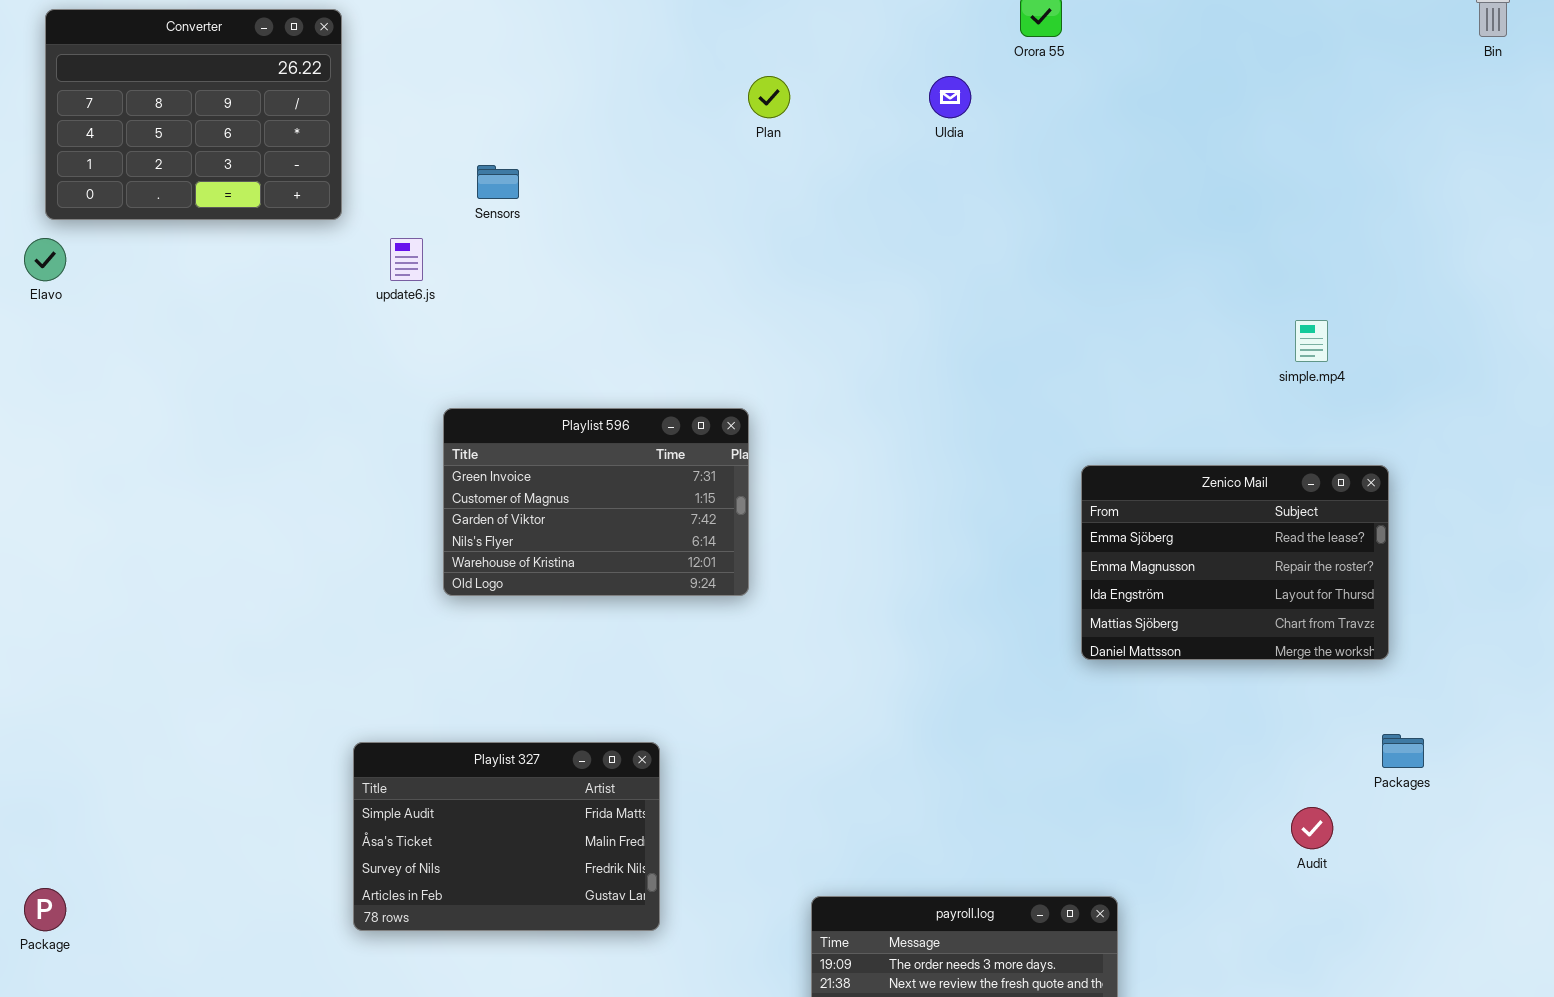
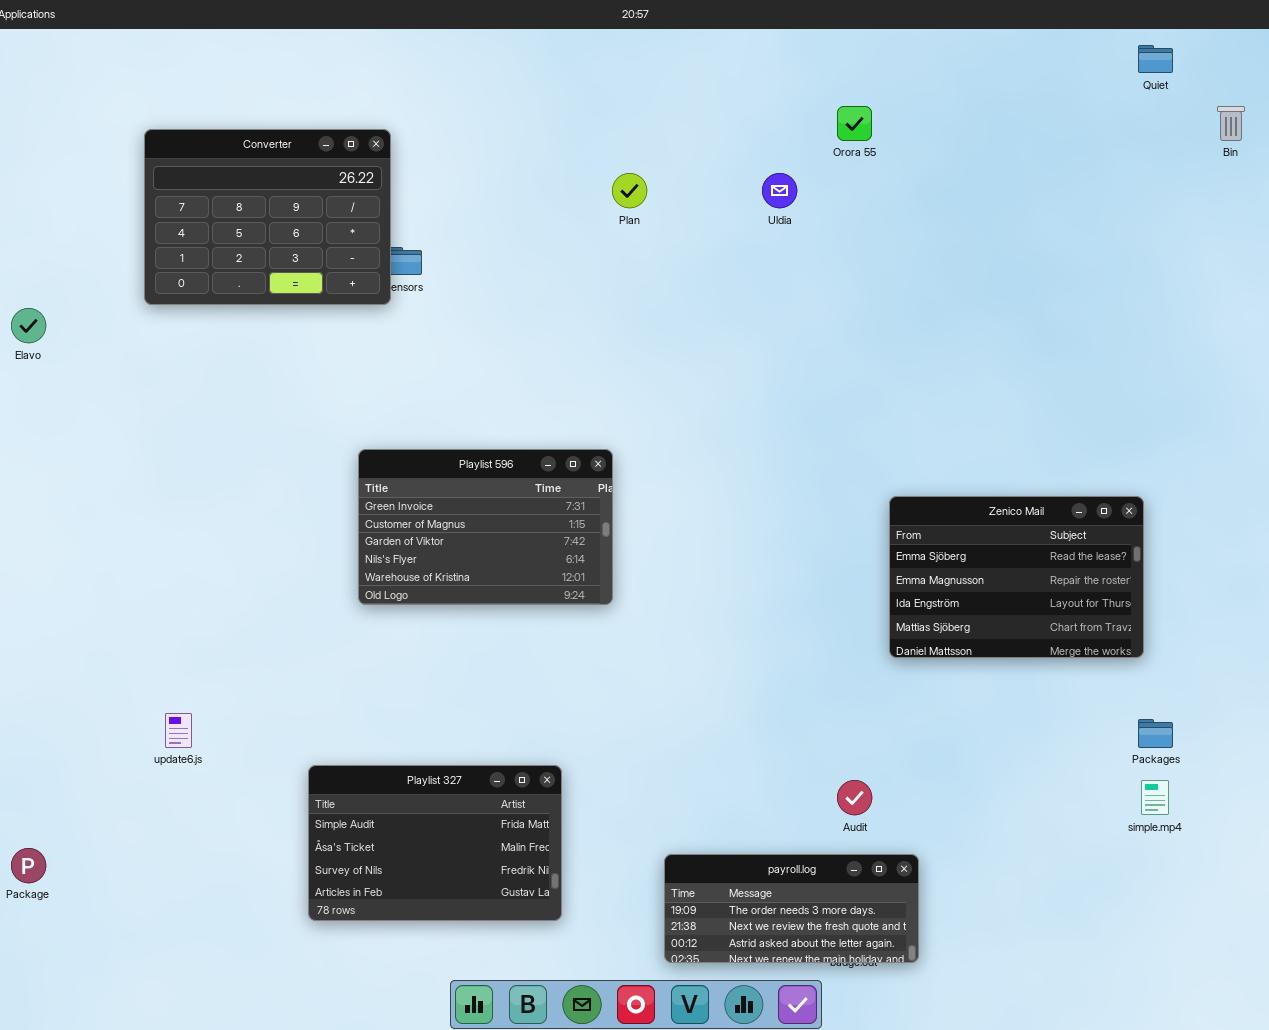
Converter: [45,9,342,220] -> [144,129,391,305], moved
update6.js: [390,238,423,281] -> [165,713,192,748], moved
simple.mp4: [1295,320,1328,362] -> [1141,780,1169,815], moved
Playlist 327: [353,742,660,931] -> [308,765,562,921], moved
Audit: [1291,807,1333,849] -> [837,780,872,815], moved

